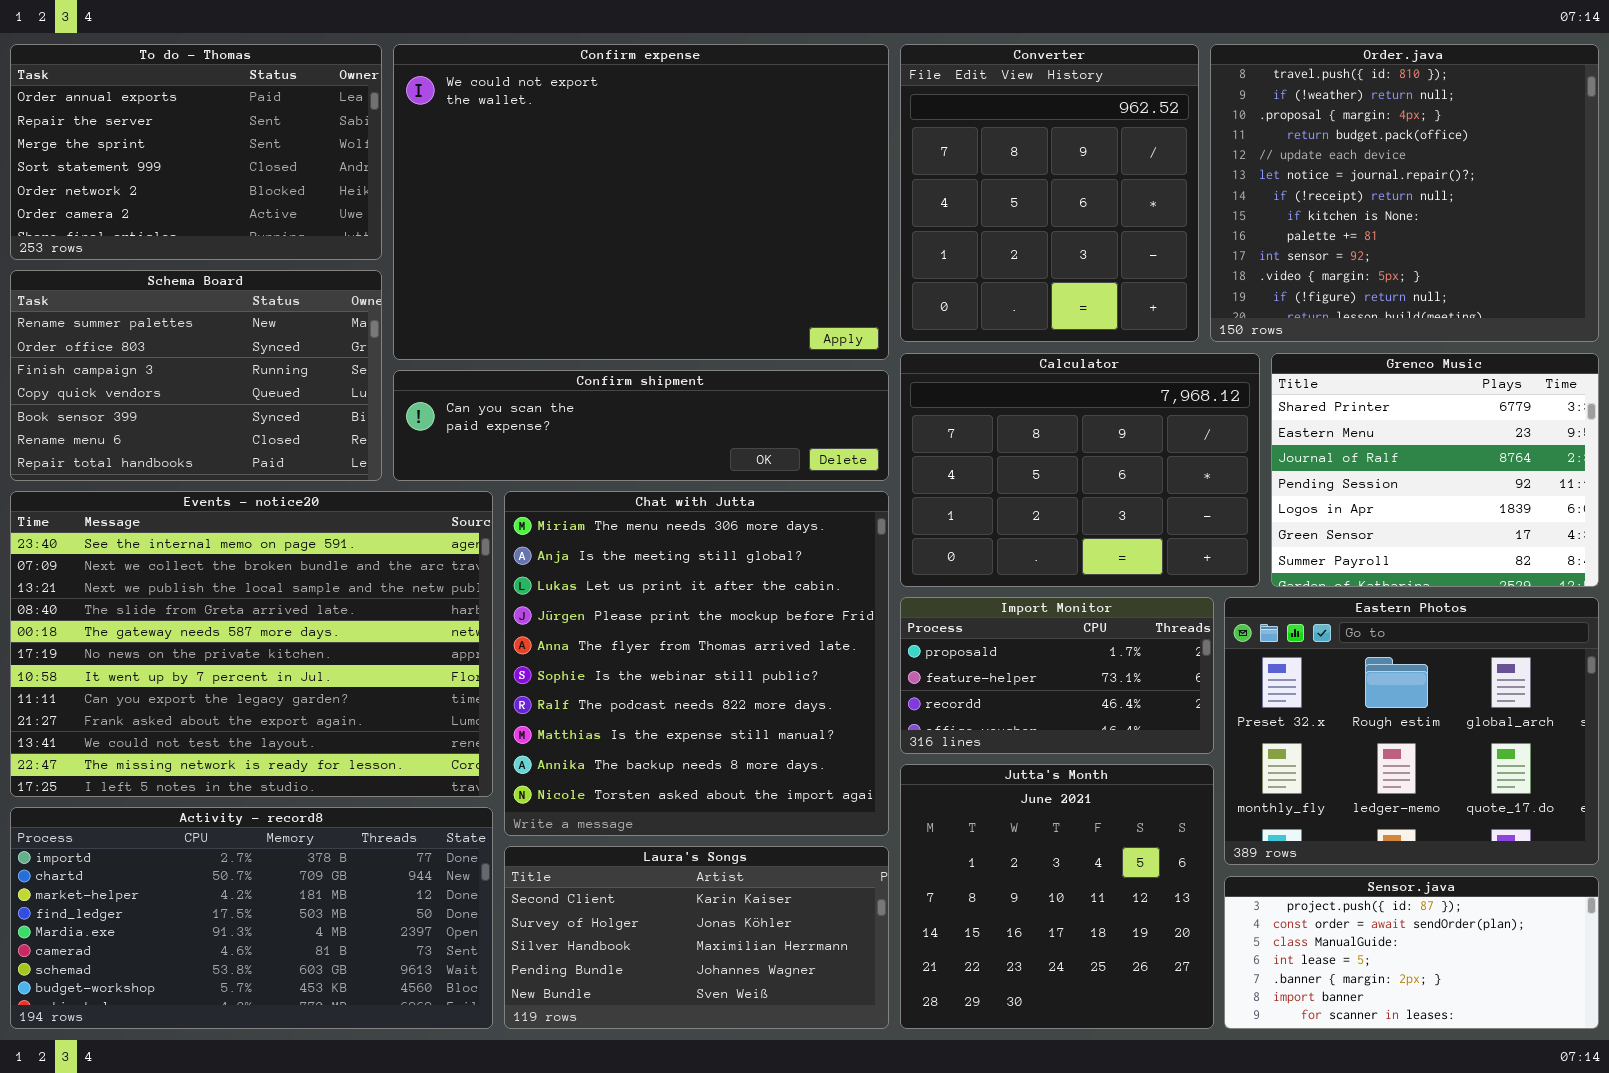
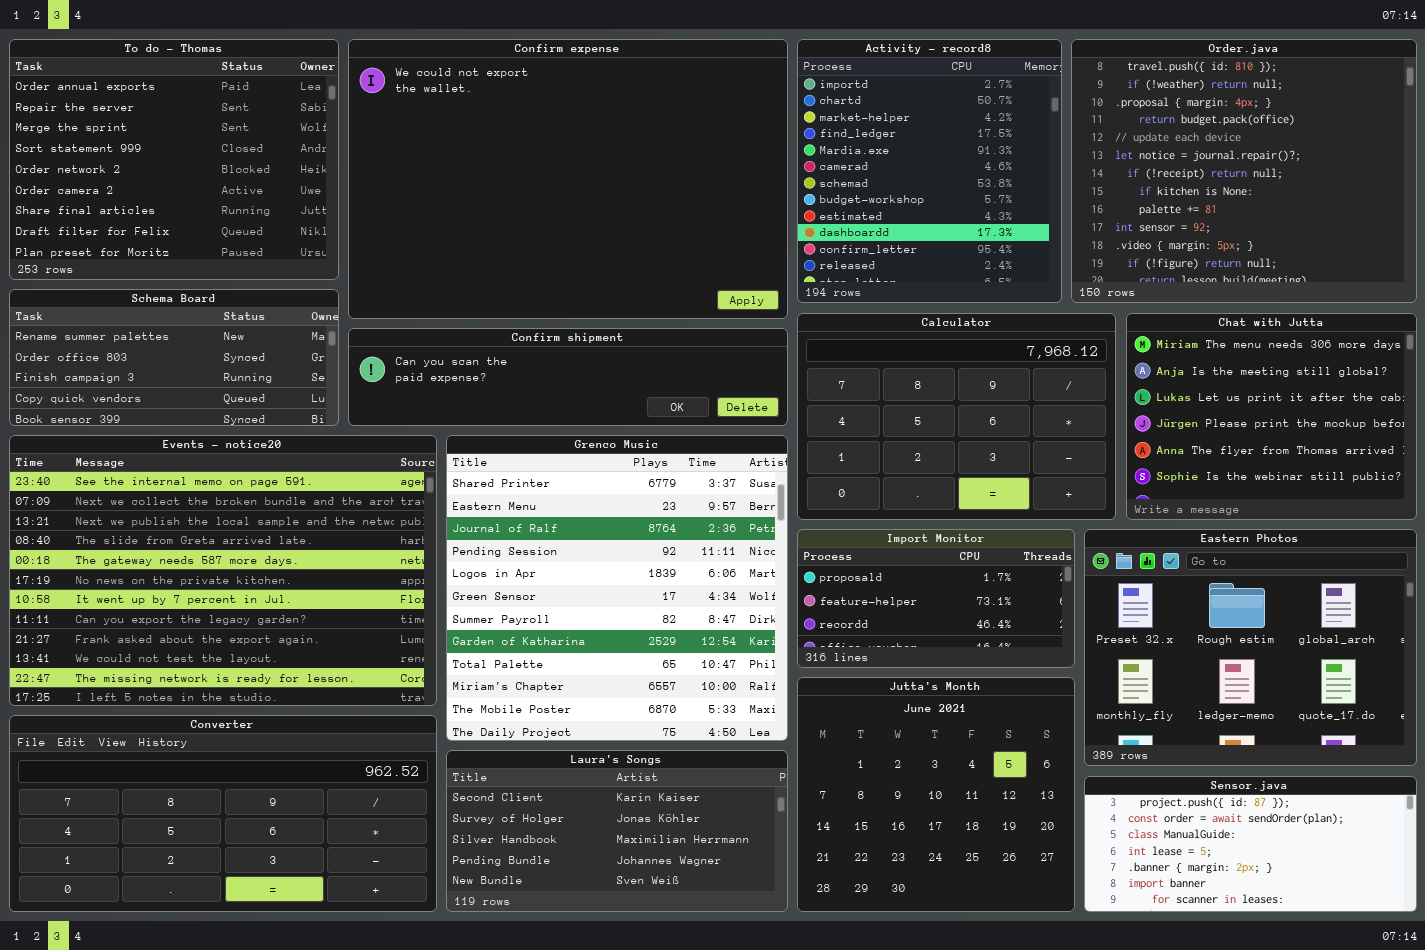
To do - Thomas: [10,44,382,260] -> [9,39,339,280], resized
Converter: [900,44,1199,342] -> [9,715,437,912], moved, resized
Schema Board: [10,270,382,481] -> [9,289,339,426], resized
Grenco Music: [1271,353,1599,587] -> [446,435,788,741], moved, resized
Chat with Jutta: [504,491,889,836] -> [1126,313,1417,520], moved, resized
Activity - record8: [10,807,493,1029] -> [797,39,1062,303], moved, resized

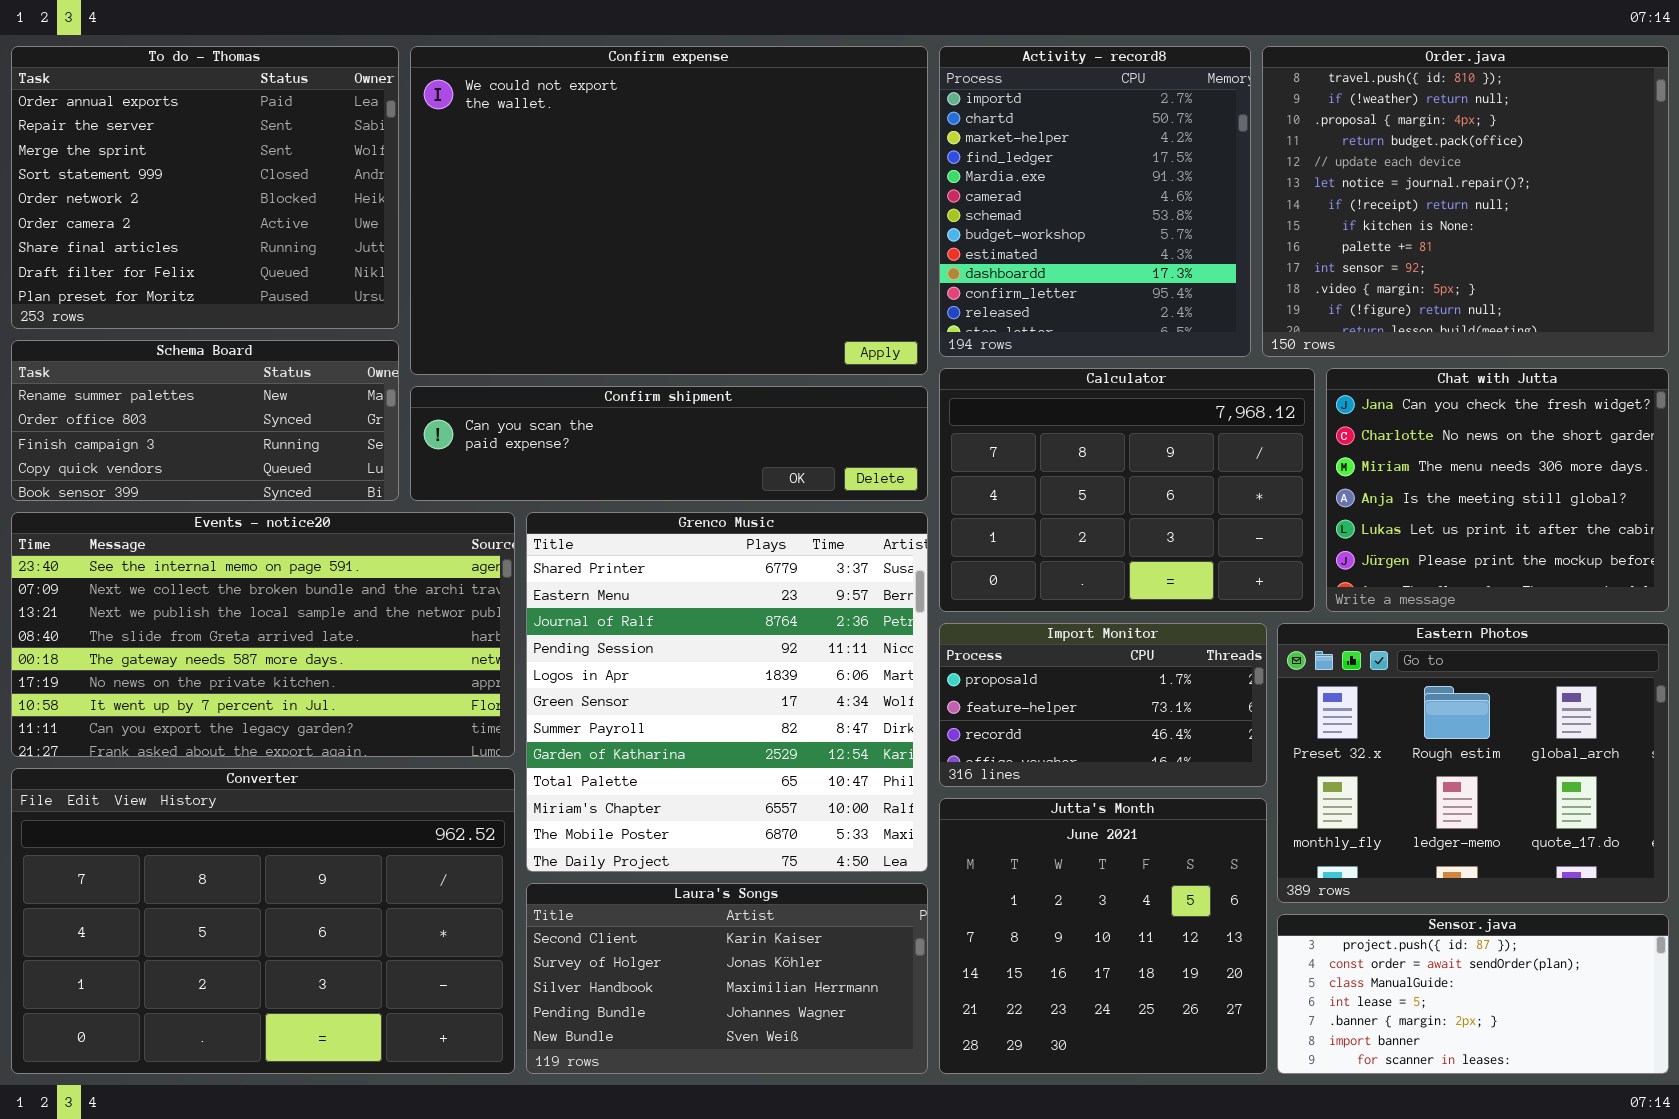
Chat with Jutta: [1126,313,1417,520] -> [1326,368,1669,612], scrolled up 2 rows
Events - notice20: [9,435,437,706] -> [11,512,515,757], resized
Converter: [9,715,437,912] -> [11,768,515,1074], resized

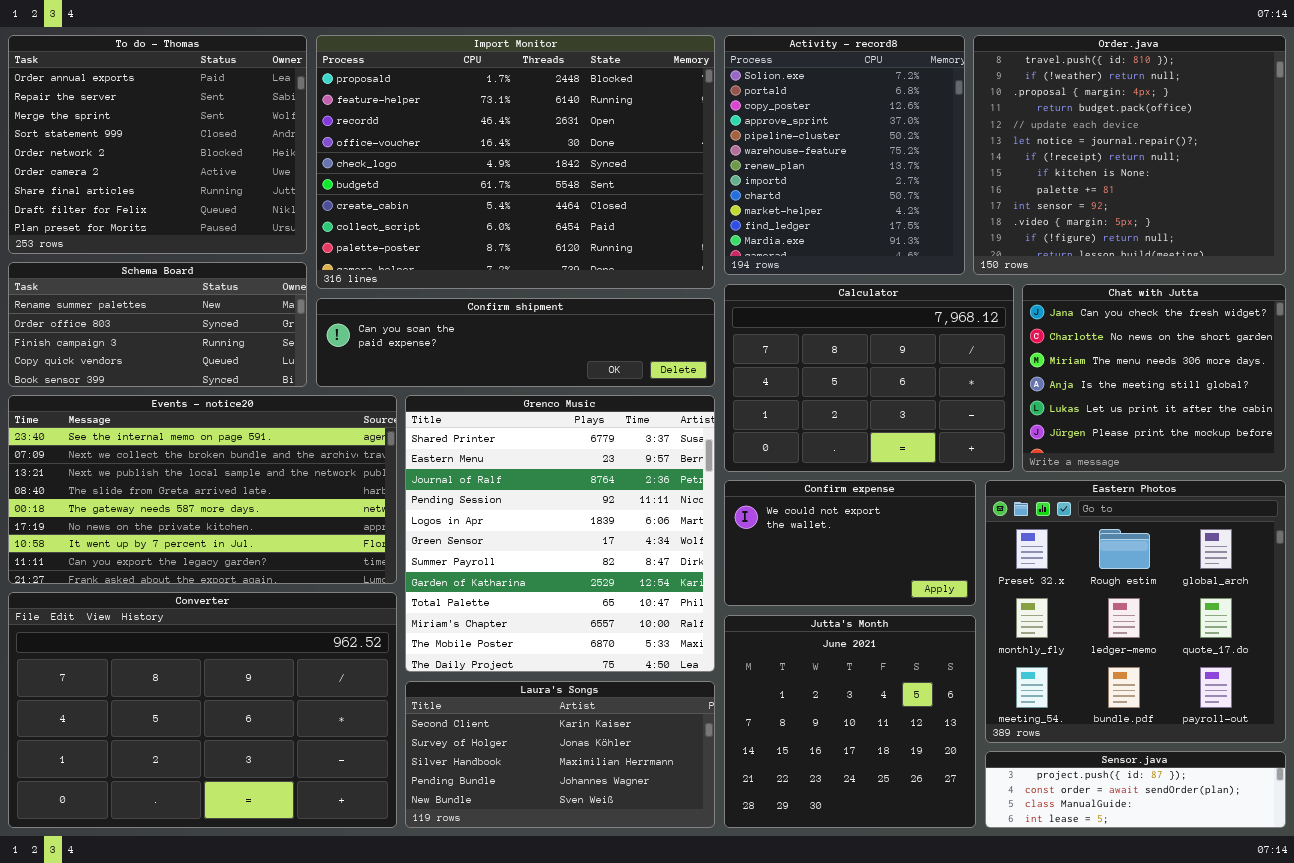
Confirm expense: [410,46,928,375] -> [724,480,976,606], moved, resized
Activity - record8: [939,46,1251,357] -> [724,35,965,275], scrolled up 7 rows
Import Monitor: [939,623,1267,787] -> [316,35,715,289], moved, resized
Eastern Photos: [1277,623,1669,903] -> [985,480,1286,743], resized
Sensor.java: [1277,914,1669,1074] -> [985,751,1286,828], resized

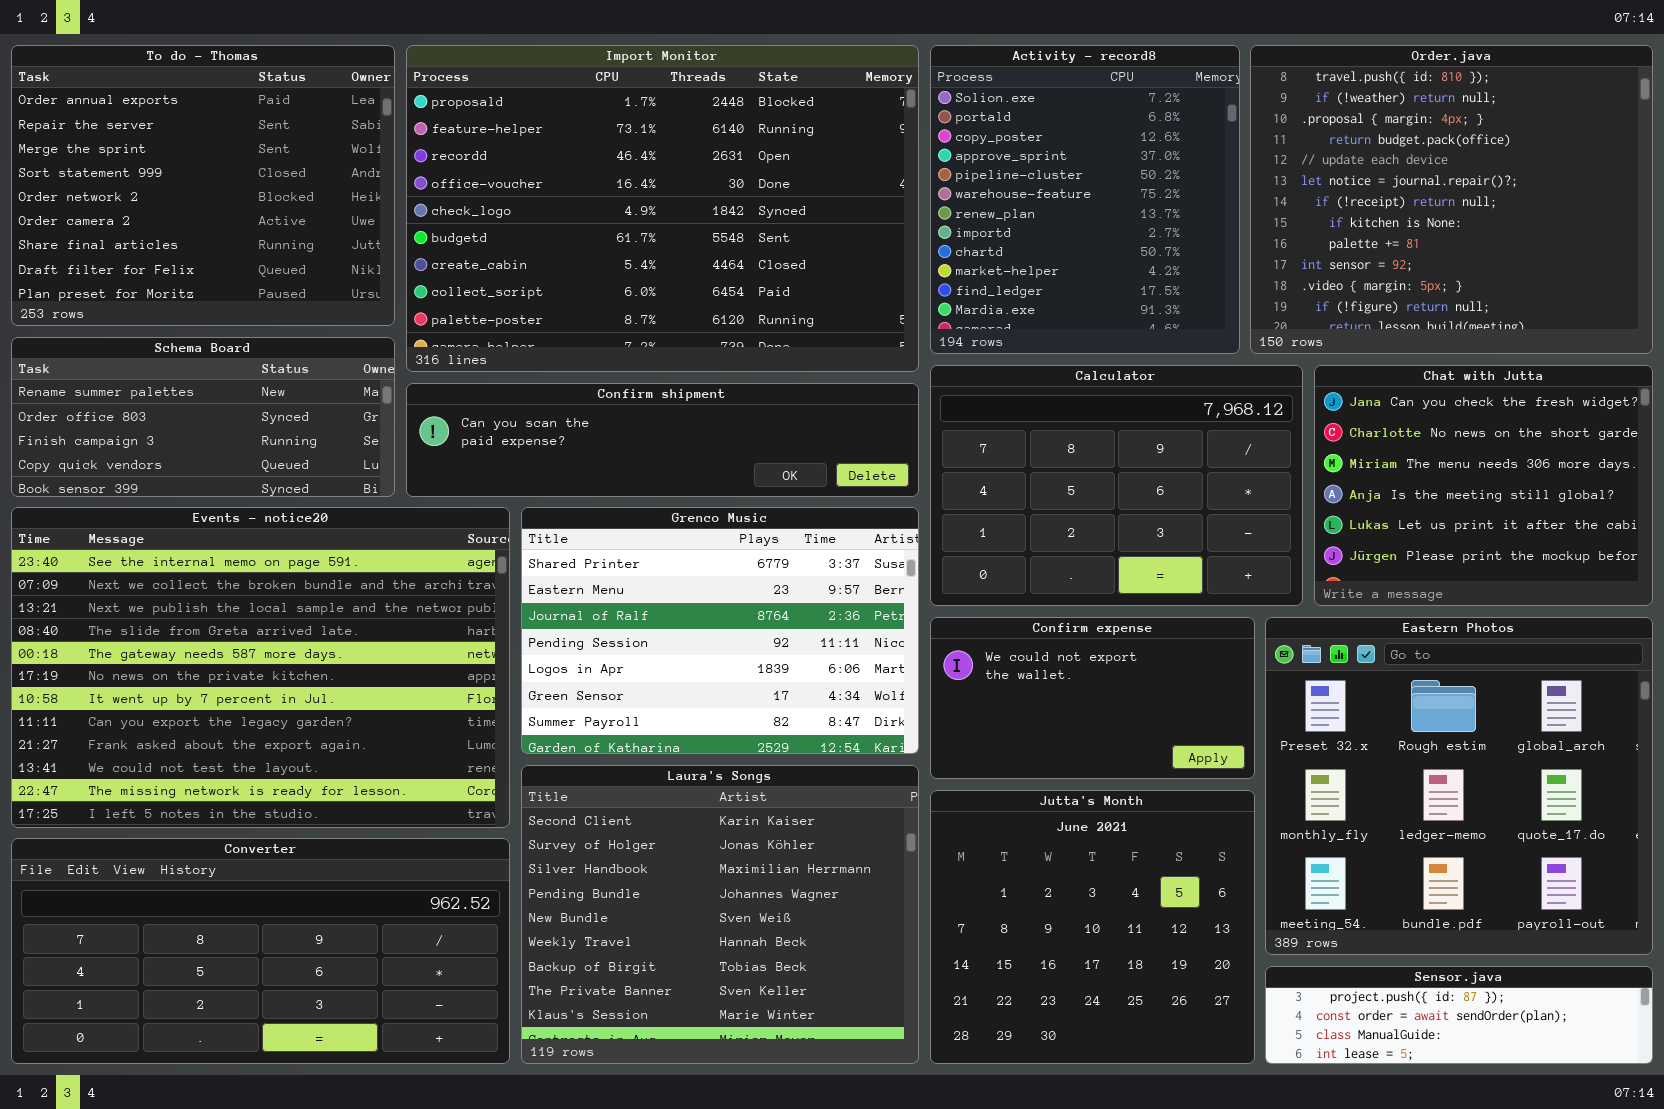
Events - notice20: [8,395,397,584] -> [11,507,510,828], resized
Grenco Music: [405,395,715,672] -> [521,507,919,754], resized
Converter: [8,592,397,828] -> [11,838,510,1064], resized
Laura's Songs: [405,681,715,828] -> [521,765,919,1064], resized

